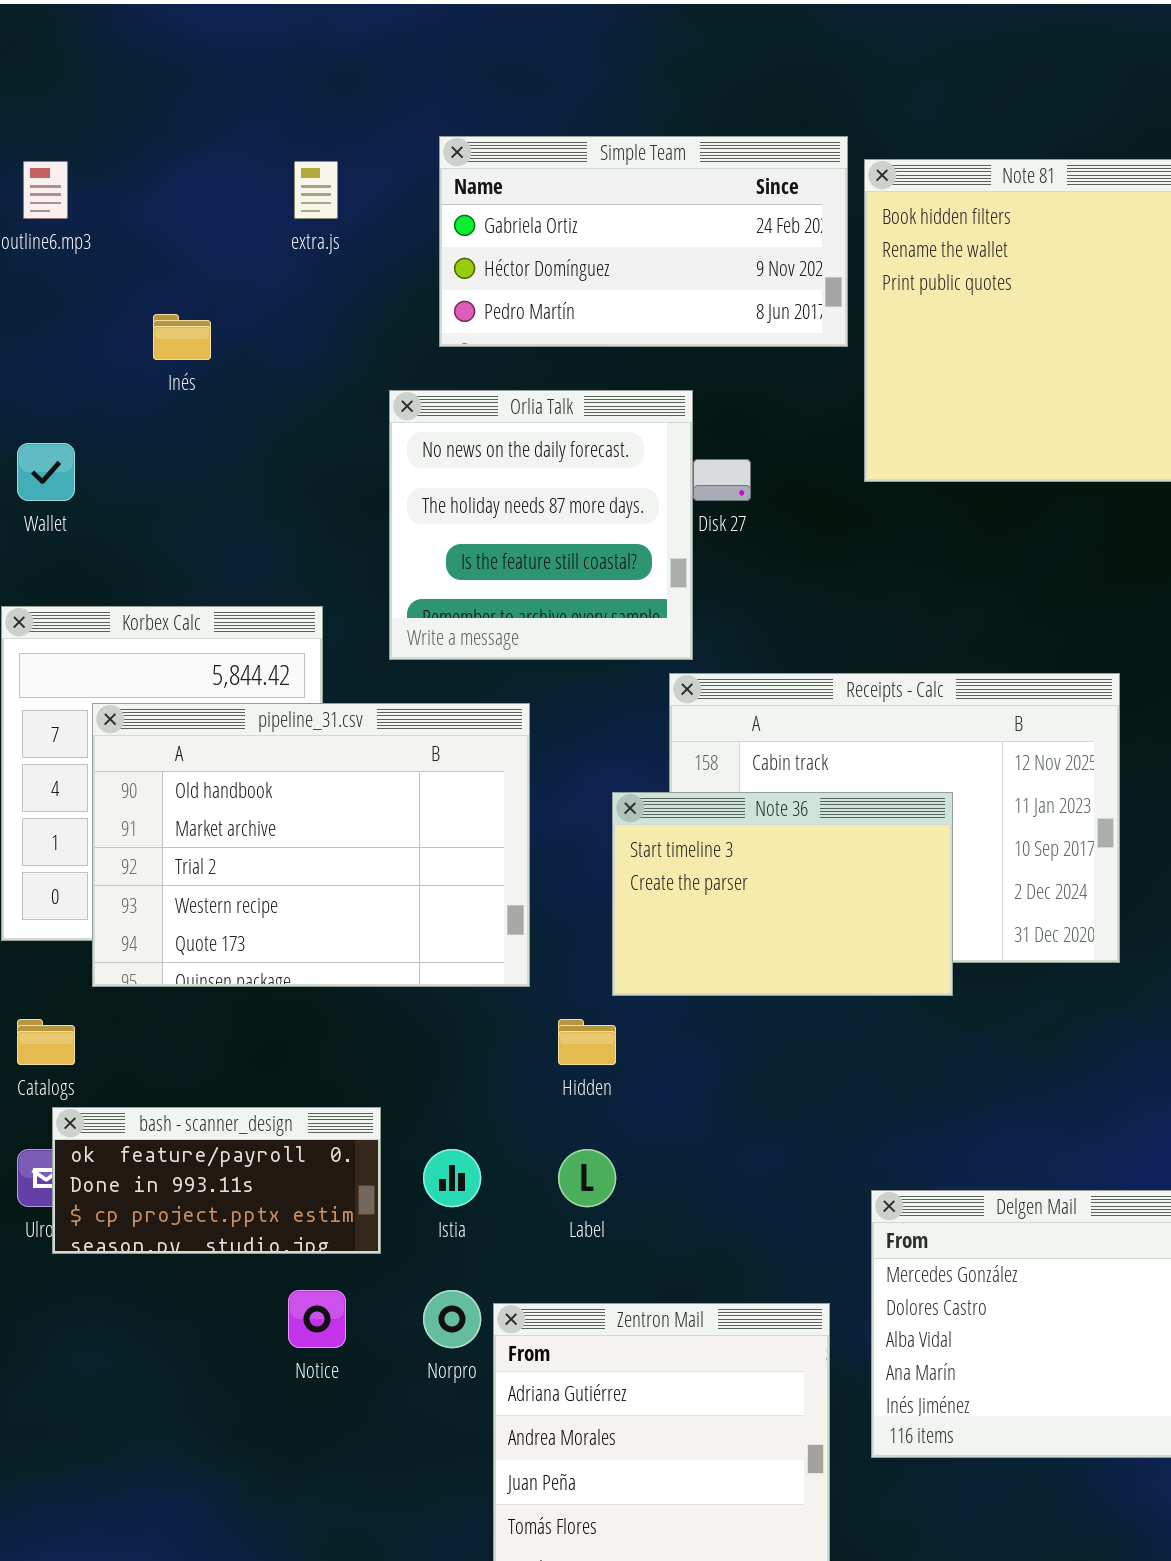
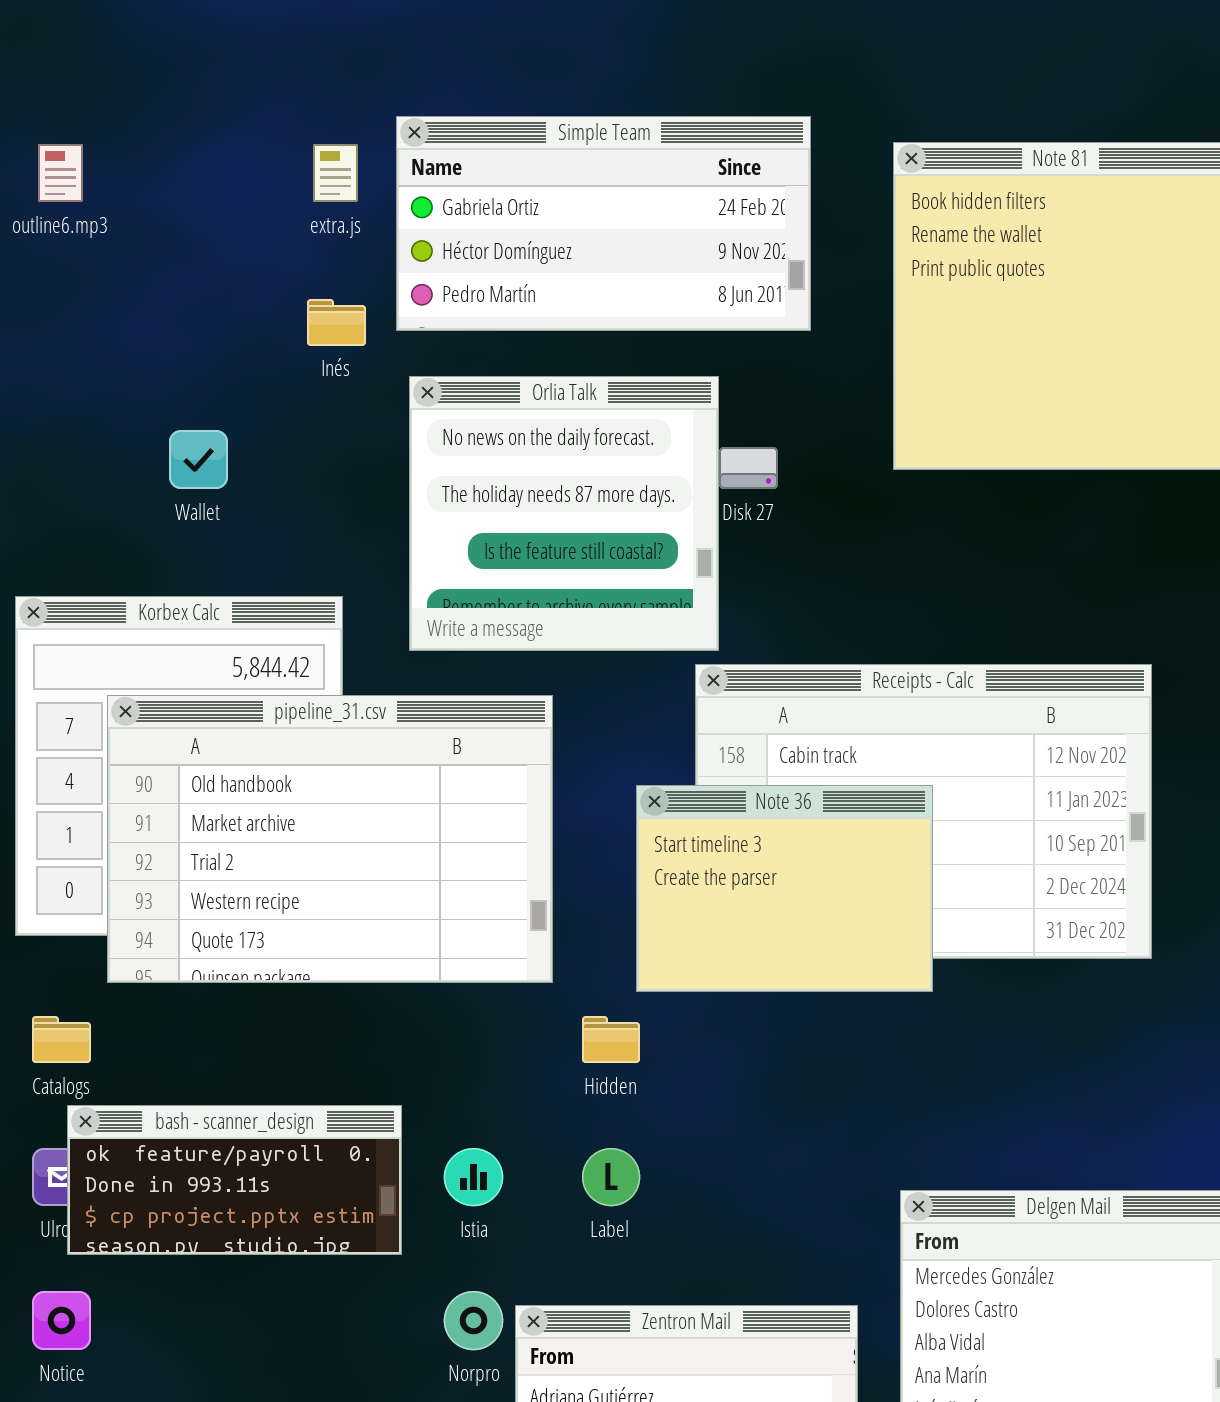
Simple Team: [439,136,848,347] -> [396,116,811,331], moved
Inés: [153,314,211,360] -> [307,299,366,346], moved
Wallet: [17,443,75,501] -> [169,430,228,489], moved
Note 36: [612,792,953,996] -> [636,785,933,992], resized
Notice: [288,1290,346,1348] -> [32,1291,91,1350], moved

